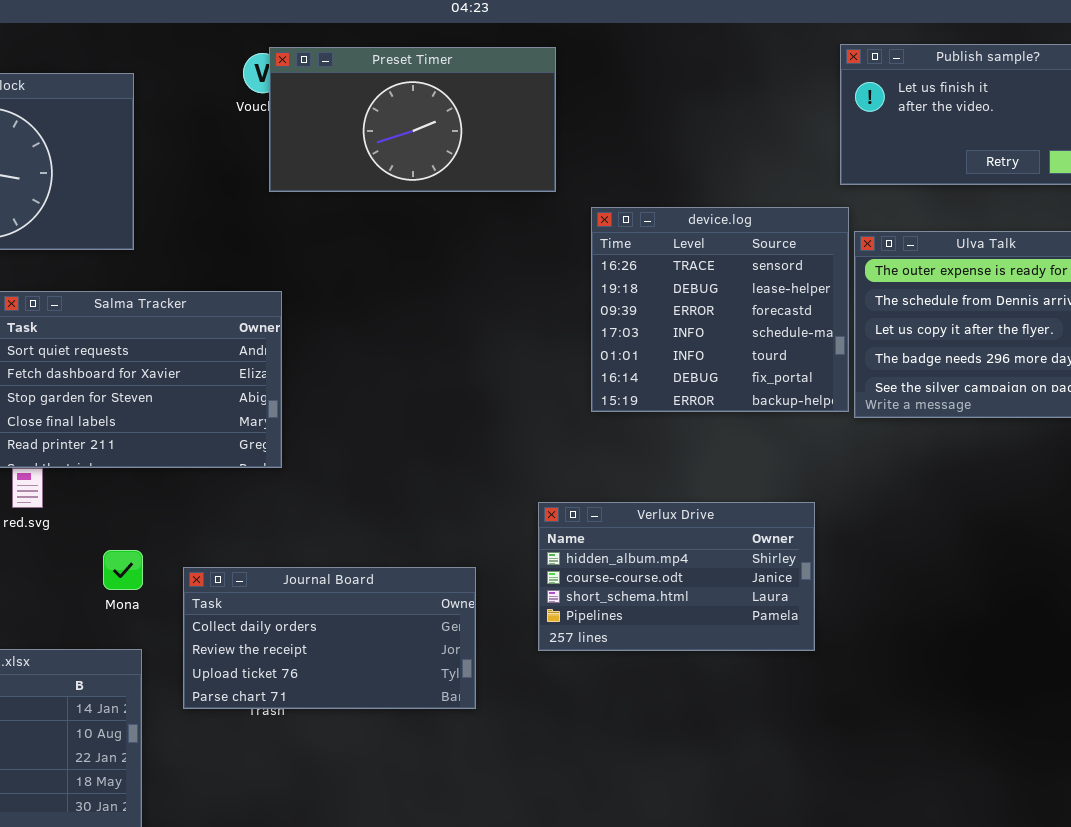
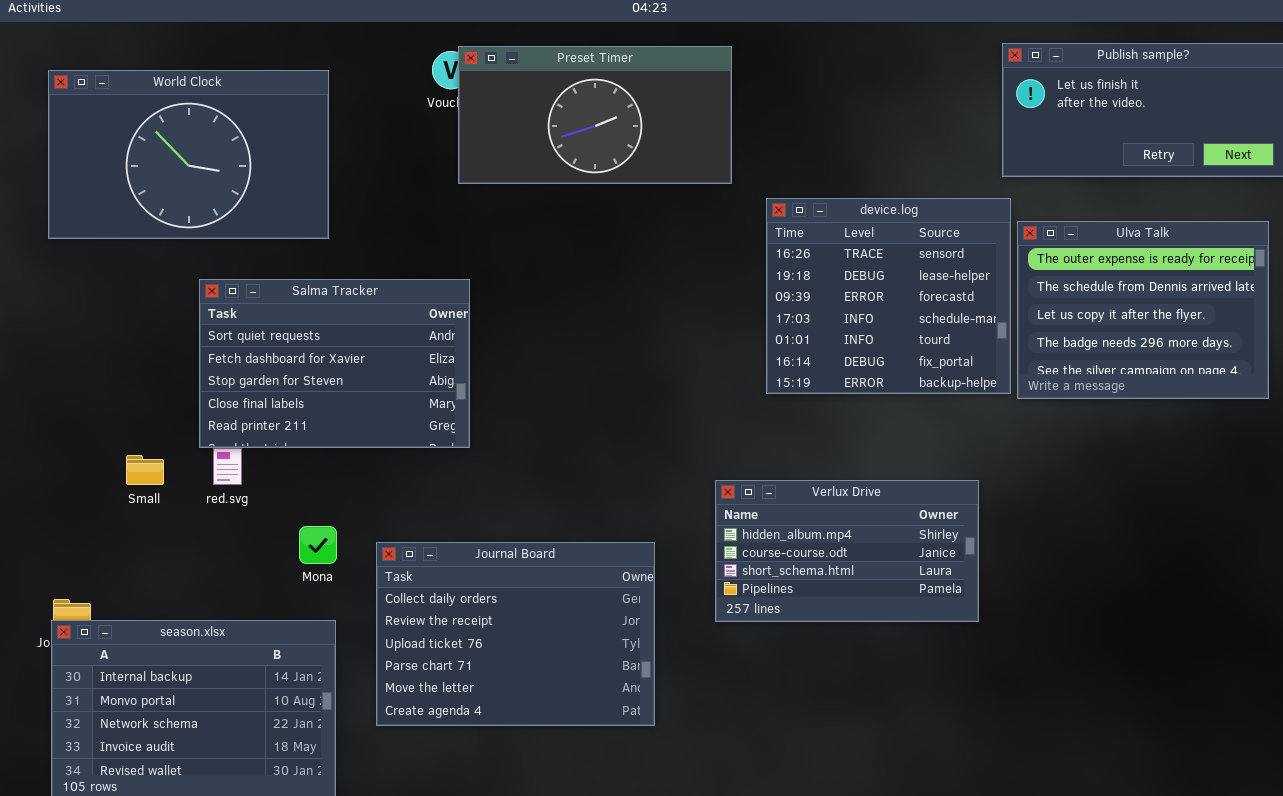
Journal Board: [183,567,476,709] -> [376,542,655,726], resized

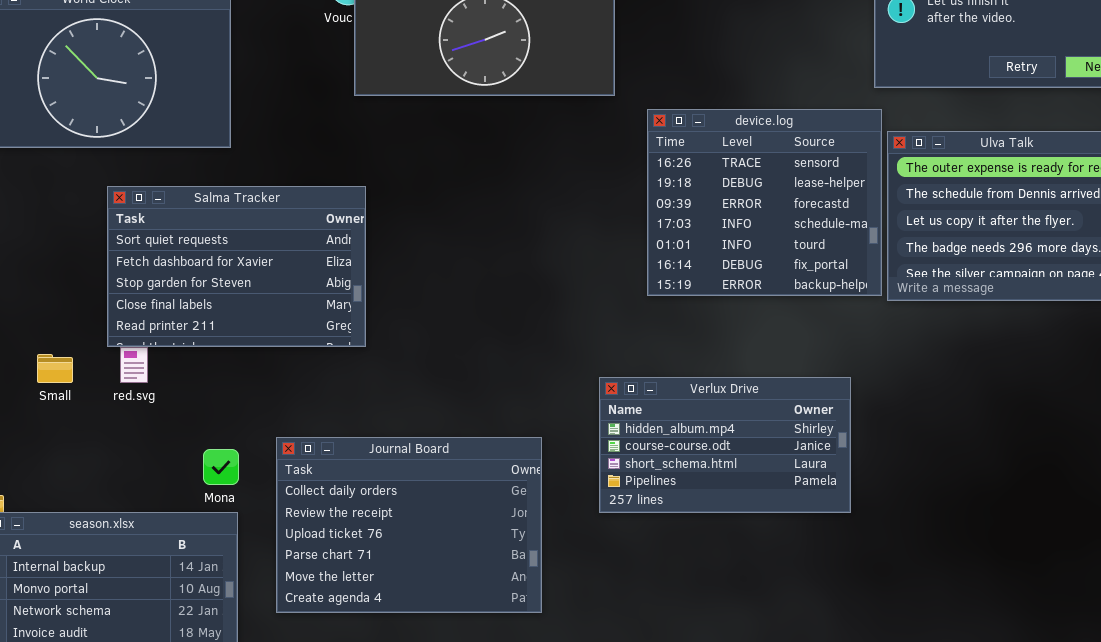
Mona: [299,526,337,564] -> [203,449,239,485], moved

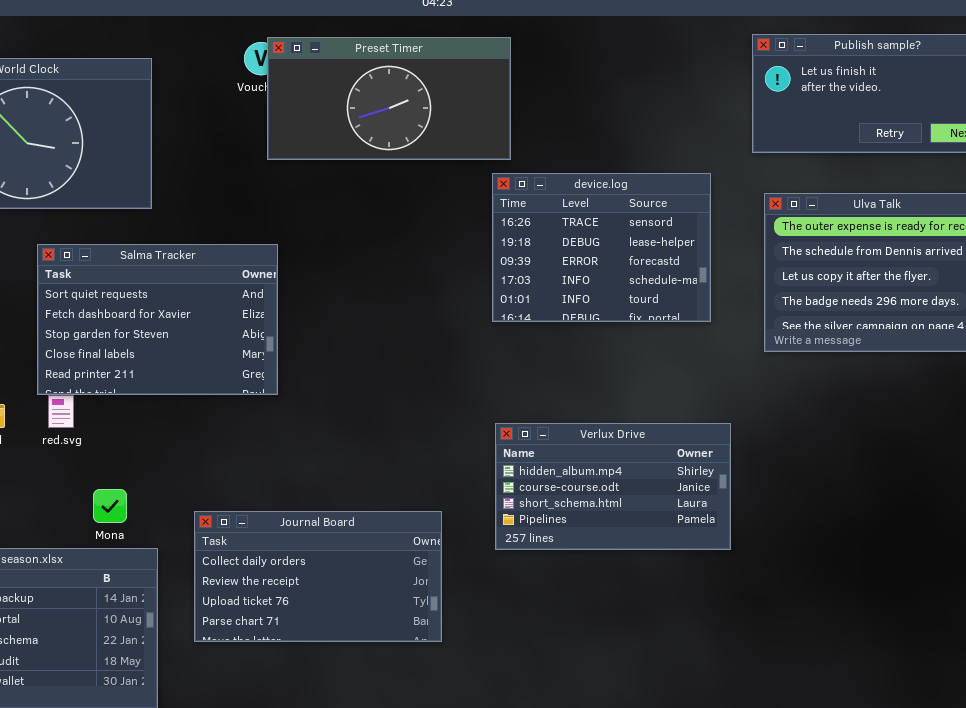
device.log: [647,109,882,296] -> [492,173,711,322], moved, resized
Journal Board: [276,437,542,613] -> [194,511,442,642], resized
Mona: [203,449,239,485] -> [93,489,127,523], moved

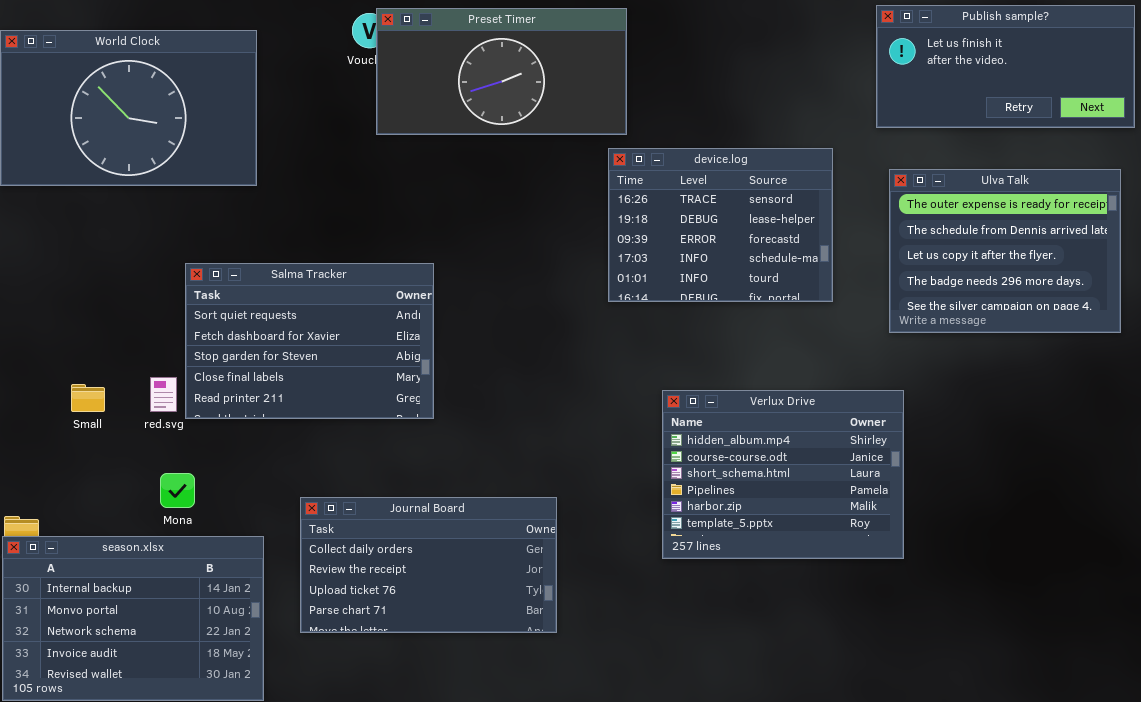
Salma Tracker: [37,244,278,395] -> [185,263,434,419], moved
Verlux Drive: [495,423,731,550] -> [662,390,904,559], moved, resized
Mona: [93,489,127,523] -> [160,473,195,508], moved

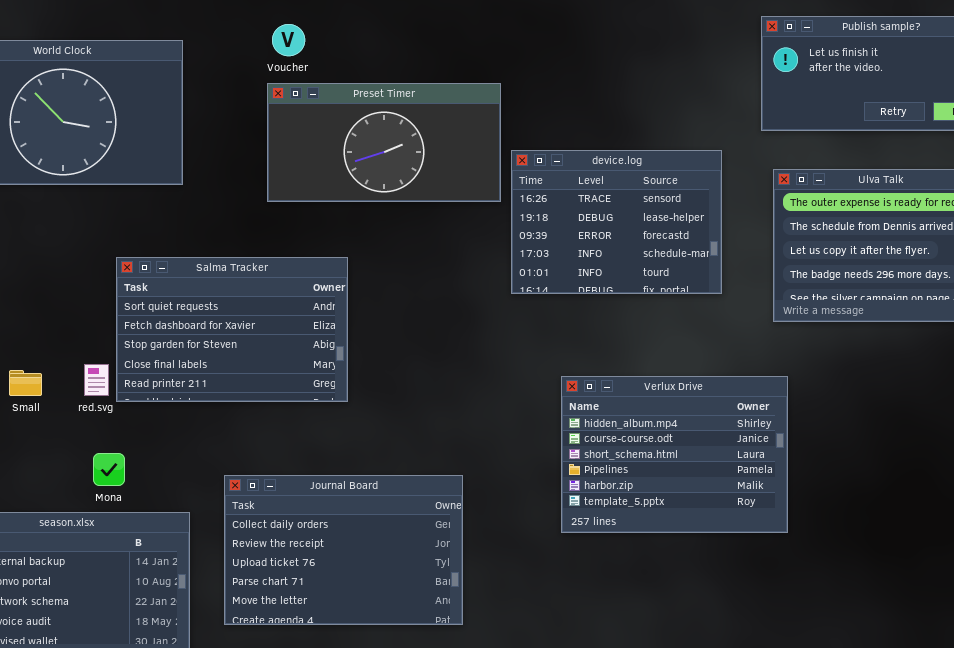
Preset Timer: [376,8,627,135] -> [267,83,501,202], moved
Journal Board: [300,497,557,633] -> [224,475,463,625], resized

